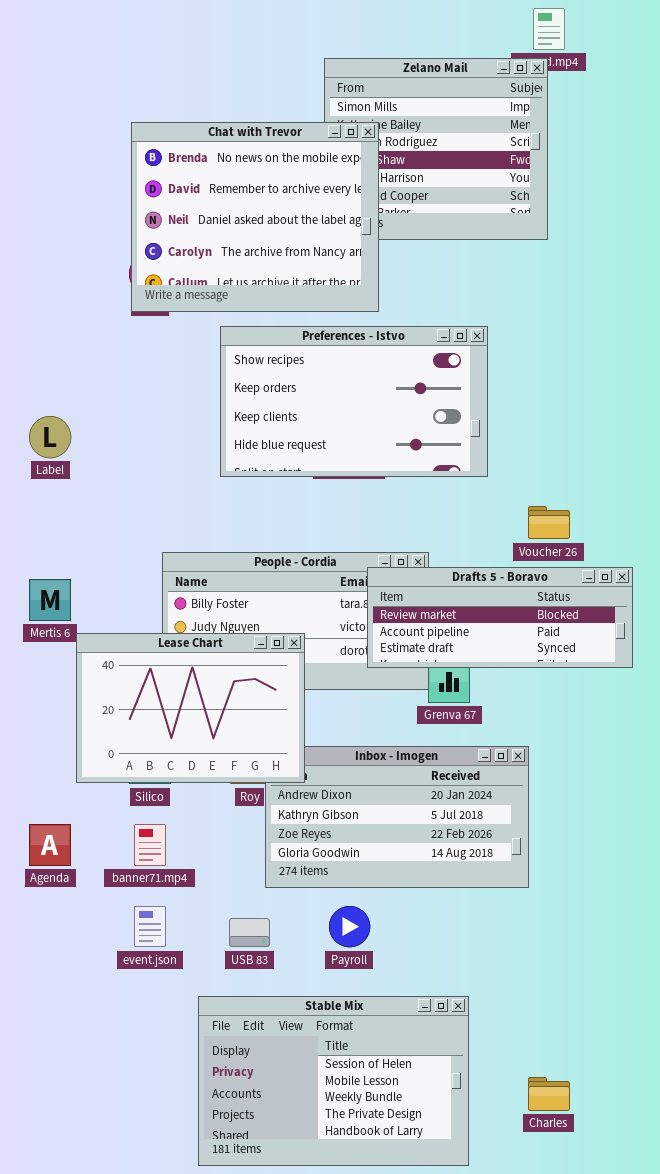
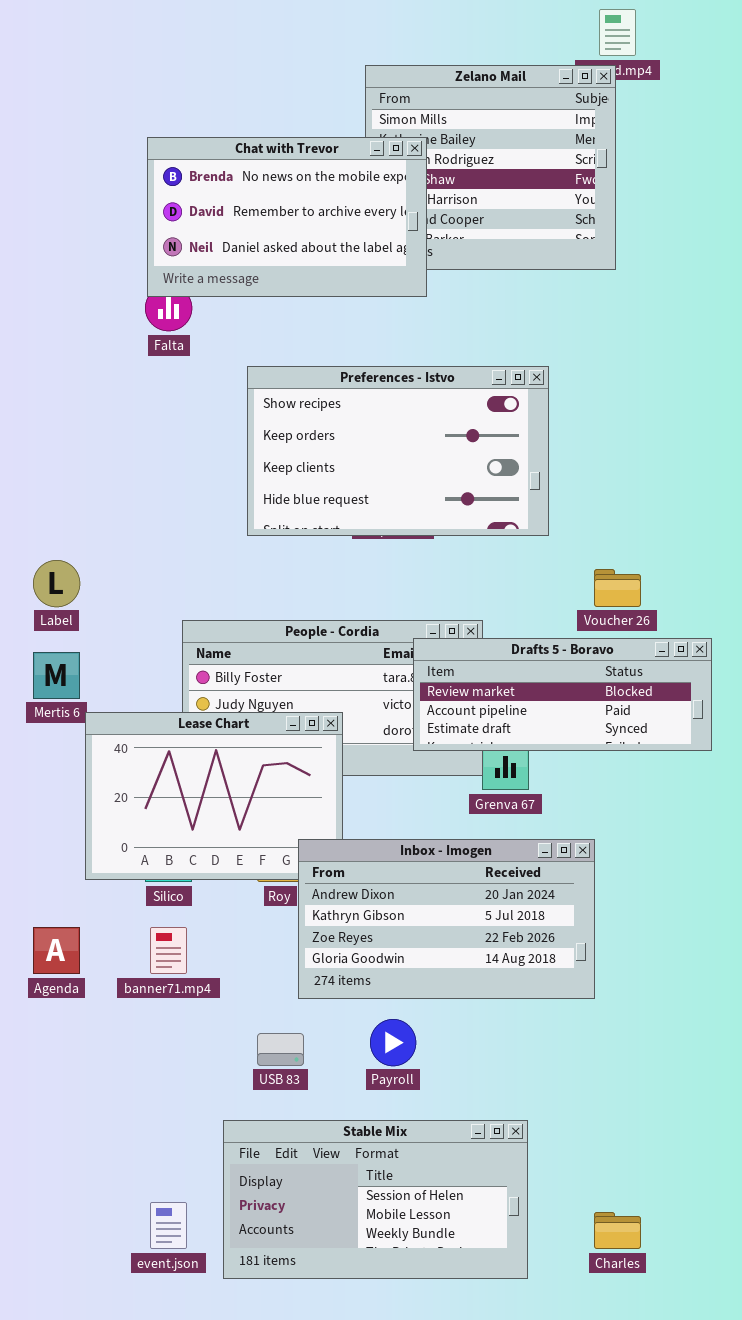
Chat with Trevor: [131,122,379,312] -> [147,137,427,297], resized
Label: [29,416,71,458] -> [33,560,80,607], moved
Inbox - Imogen: [265,746,529,888] -> [298,839,595,999], raised
event.json: [134,906,166,947] -> [150,1202,187,1249], moved
Stable Mix: [198,996,469,1166] -> [223,1120,528,1279], resized

